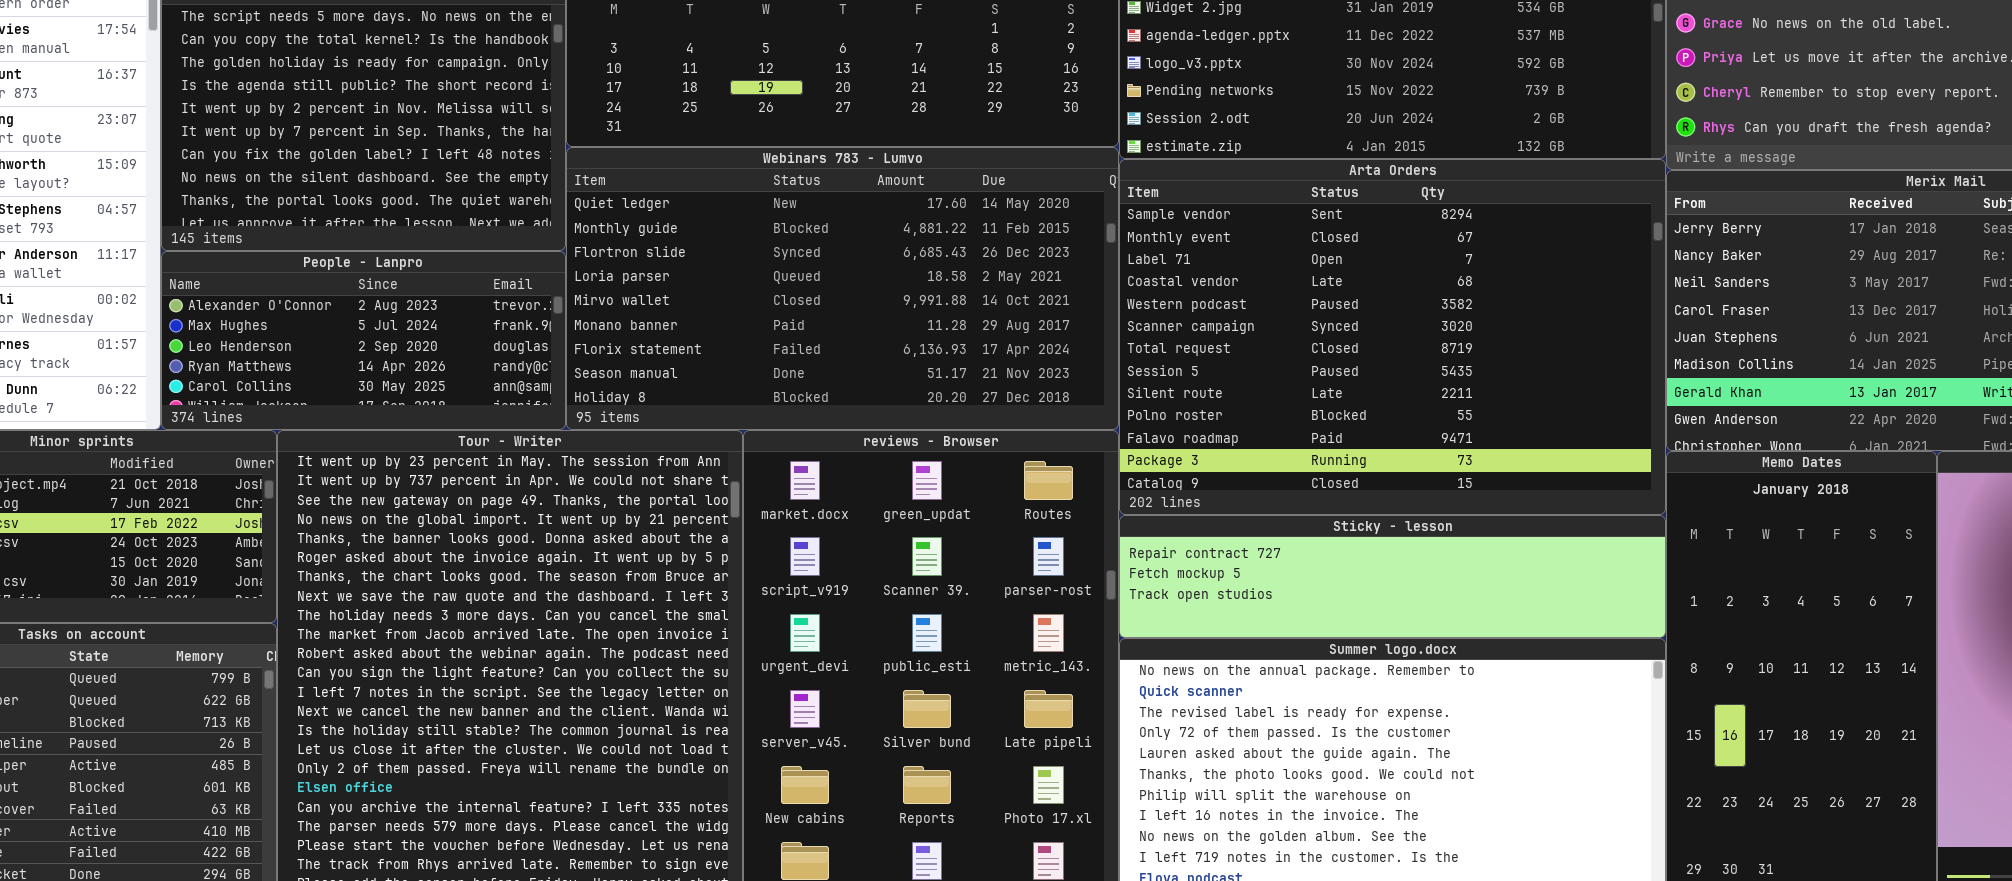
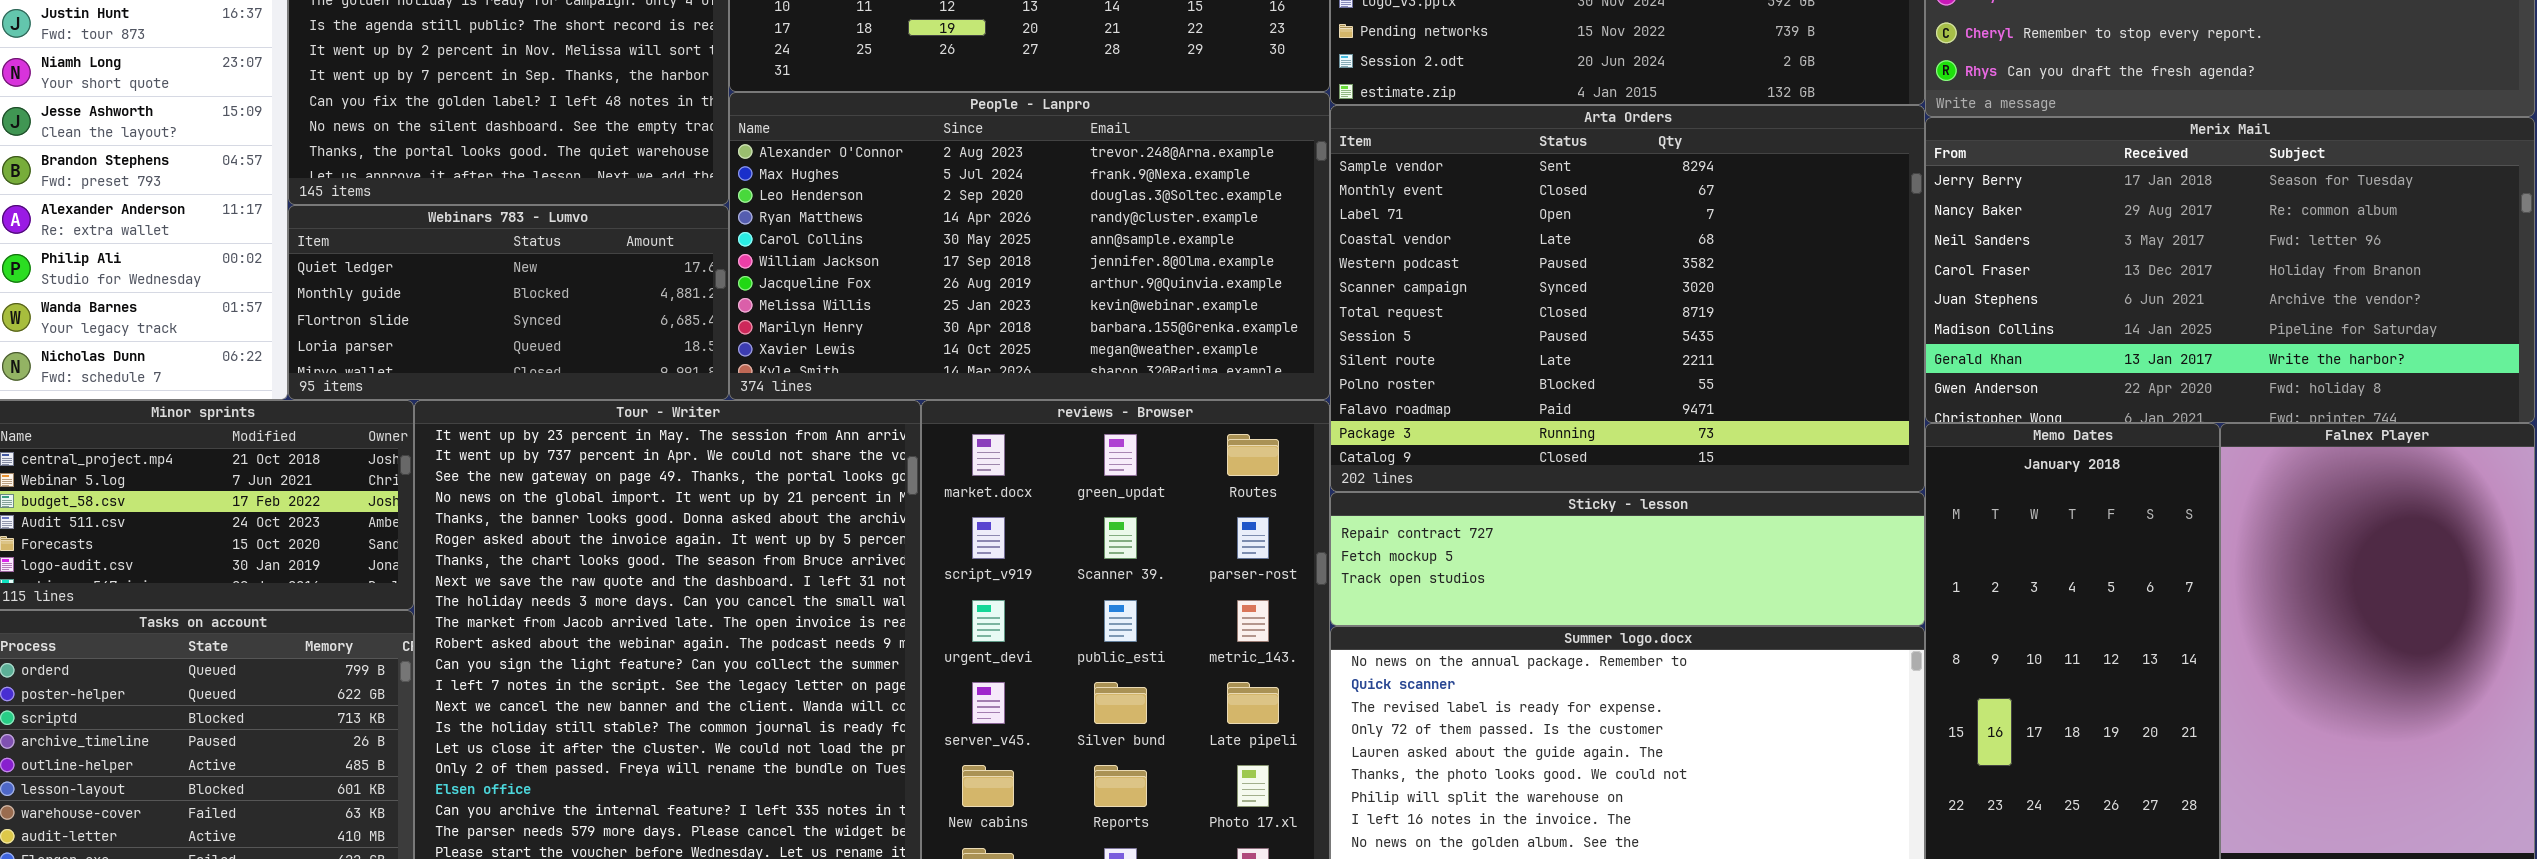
Webinars 783 - Lumvo: [566,147,1119,430] -> [288,205,729,400], moved, resized
People - Lanpro: [161,251,566,430] -> [729,92,1330,400], moved, resized

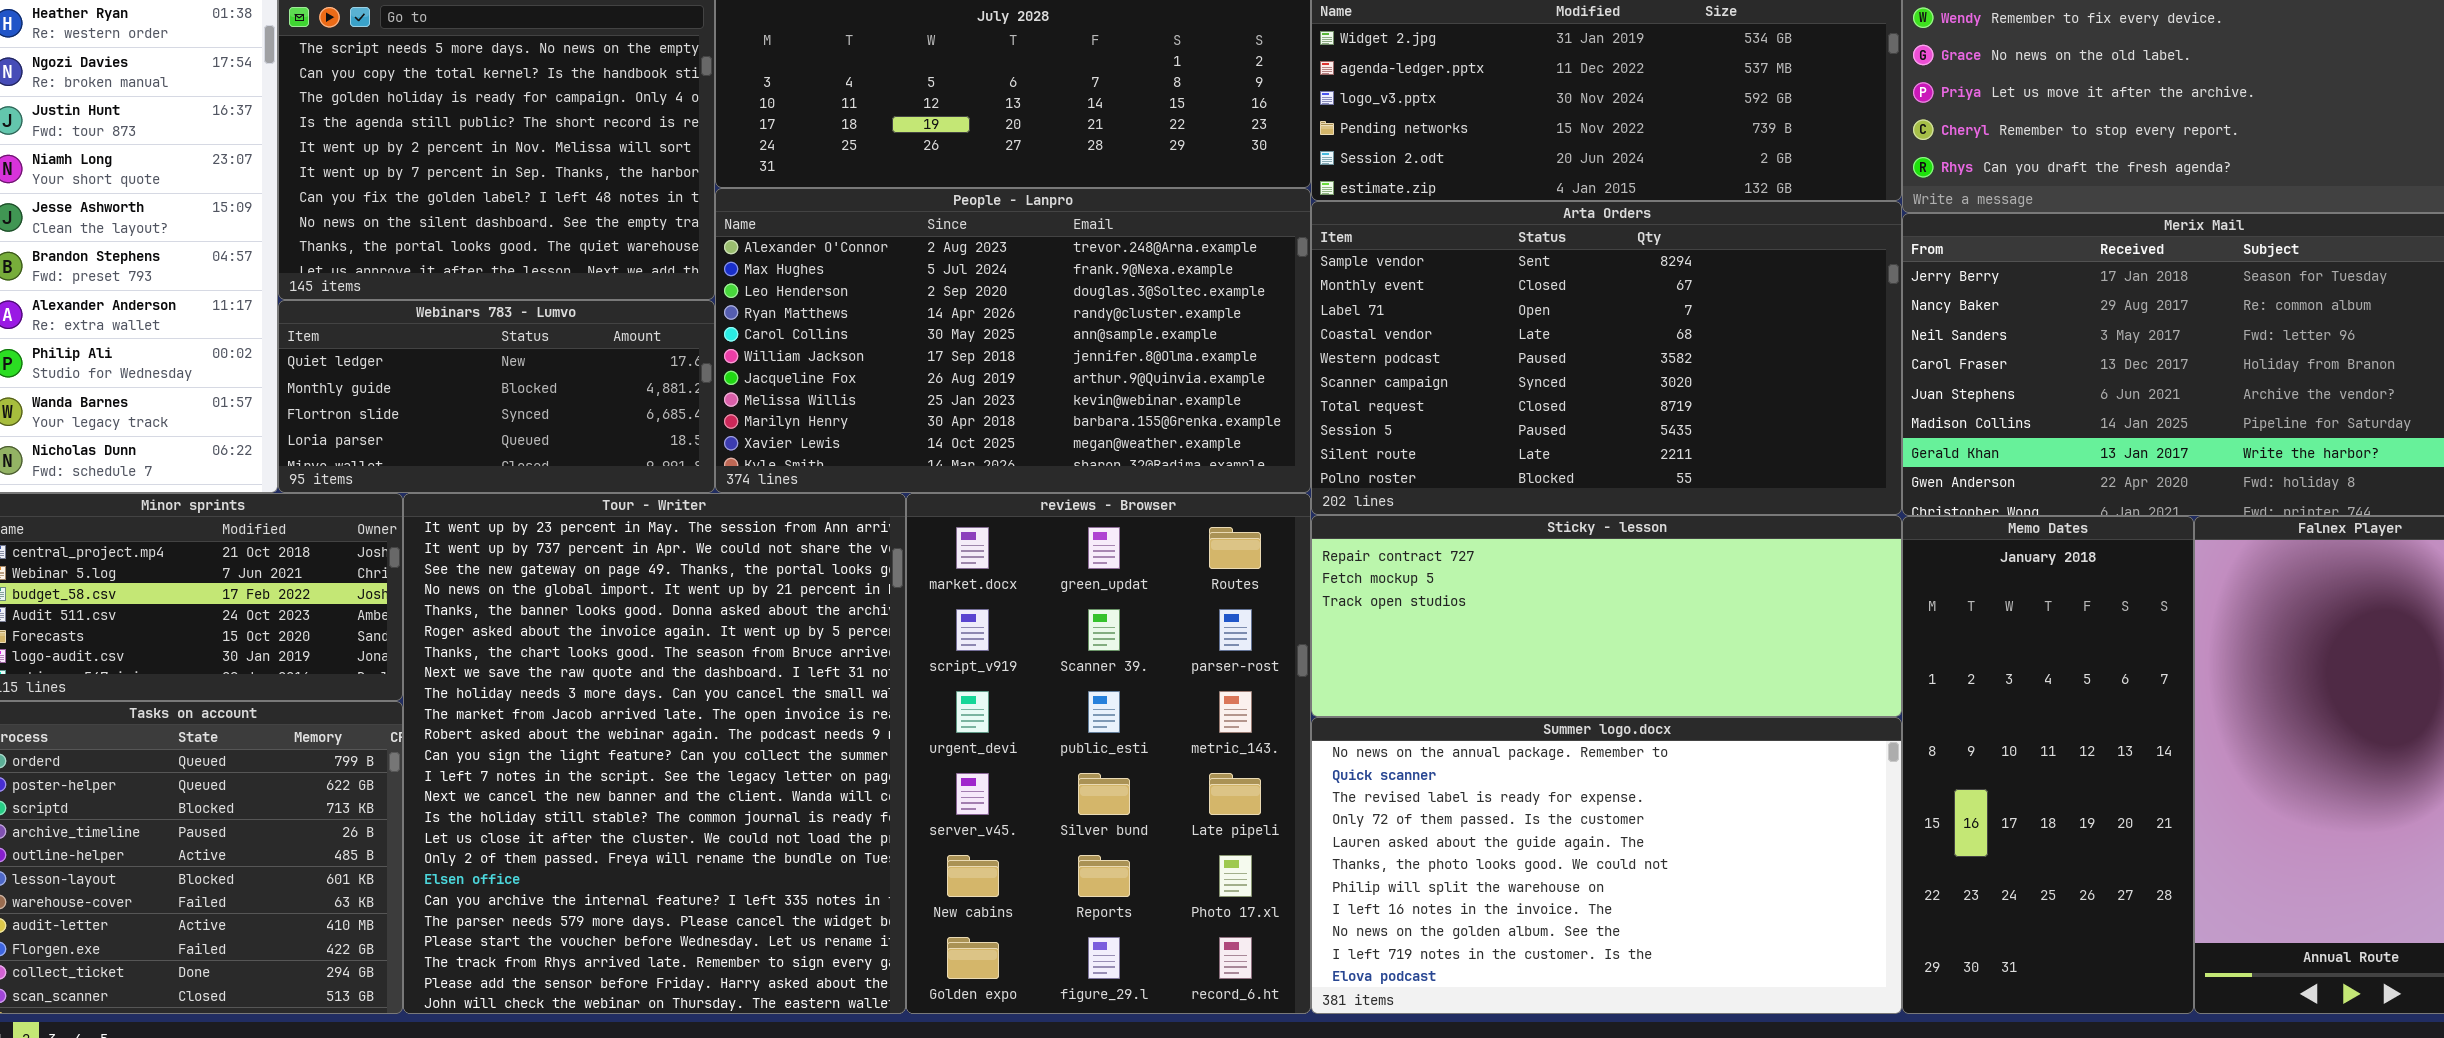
Arta Orders: [1330,105,1925,492] -> [1311,201,1902,515], resized
Sticky - lesson: [1330,492,1925,626] -> [1311,515,1902,717], resized

